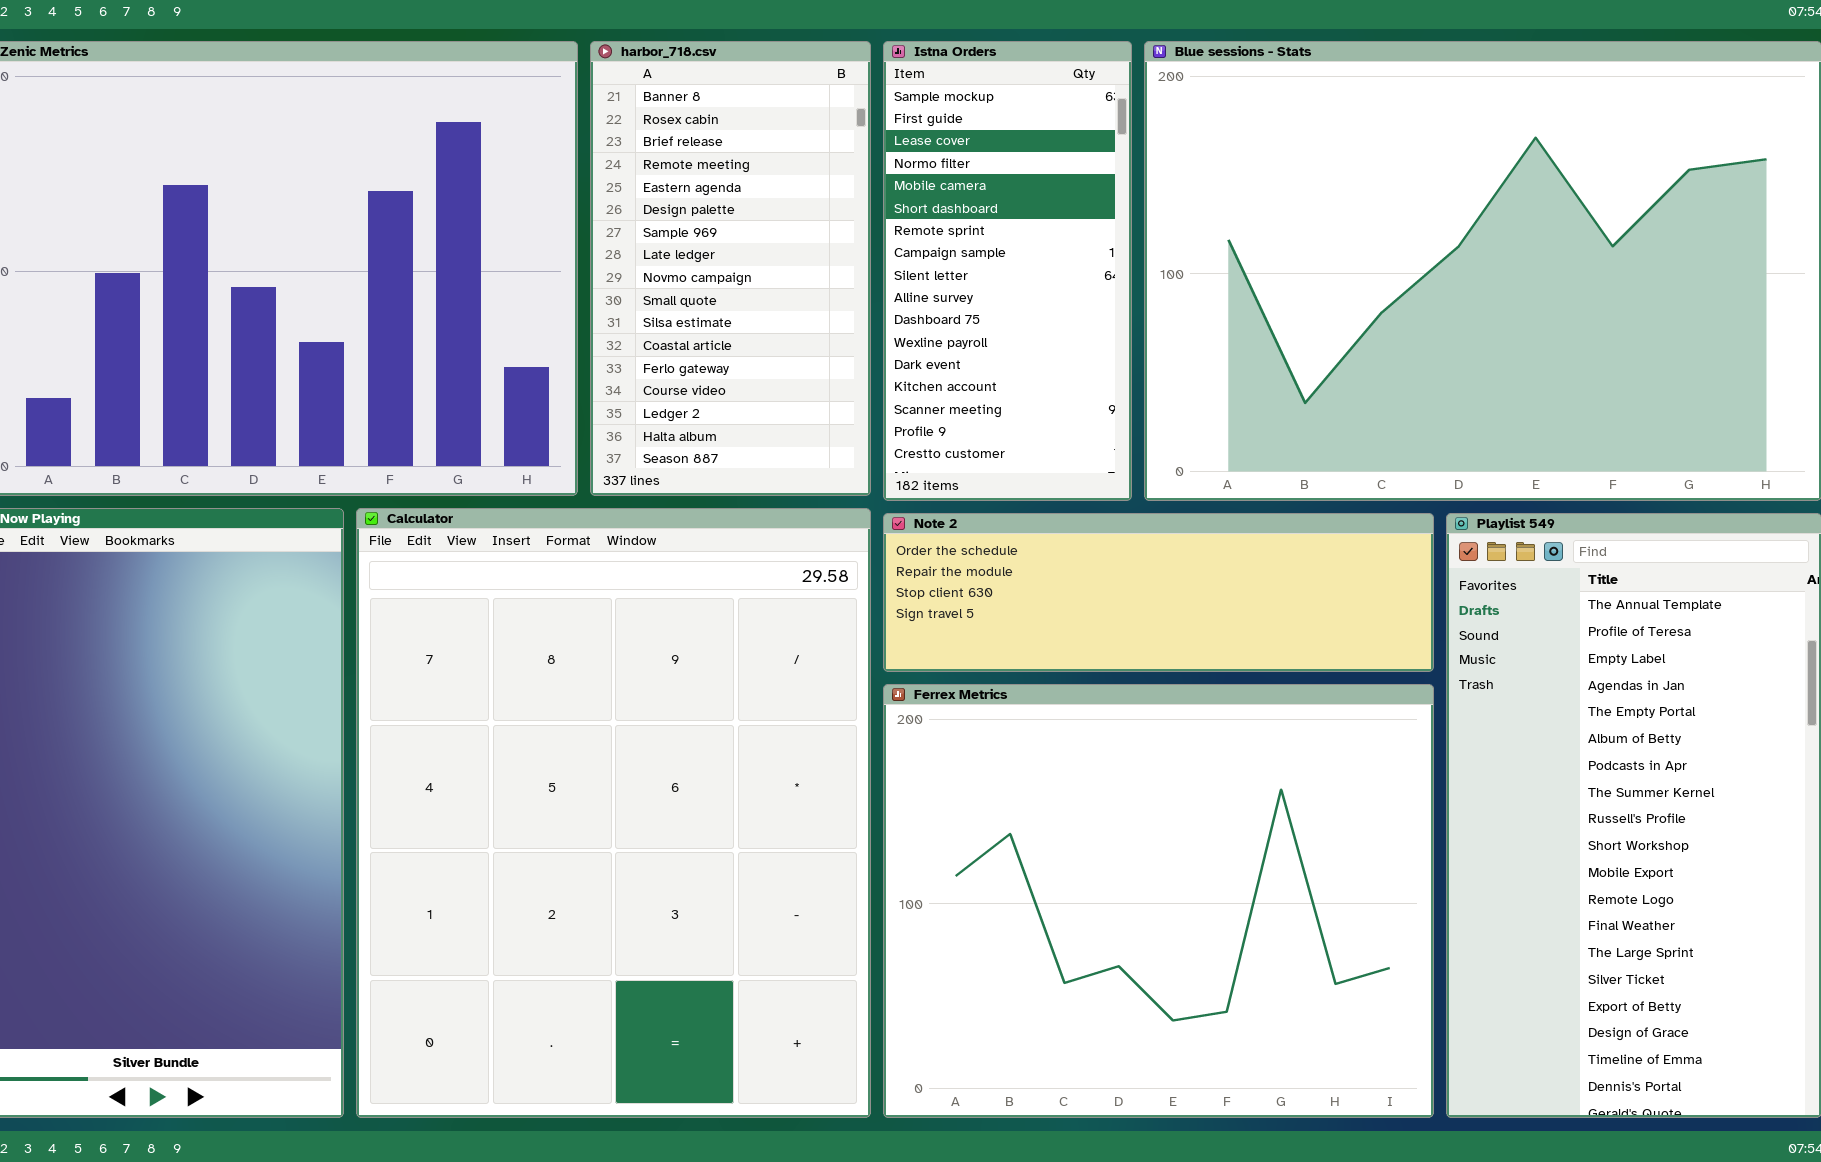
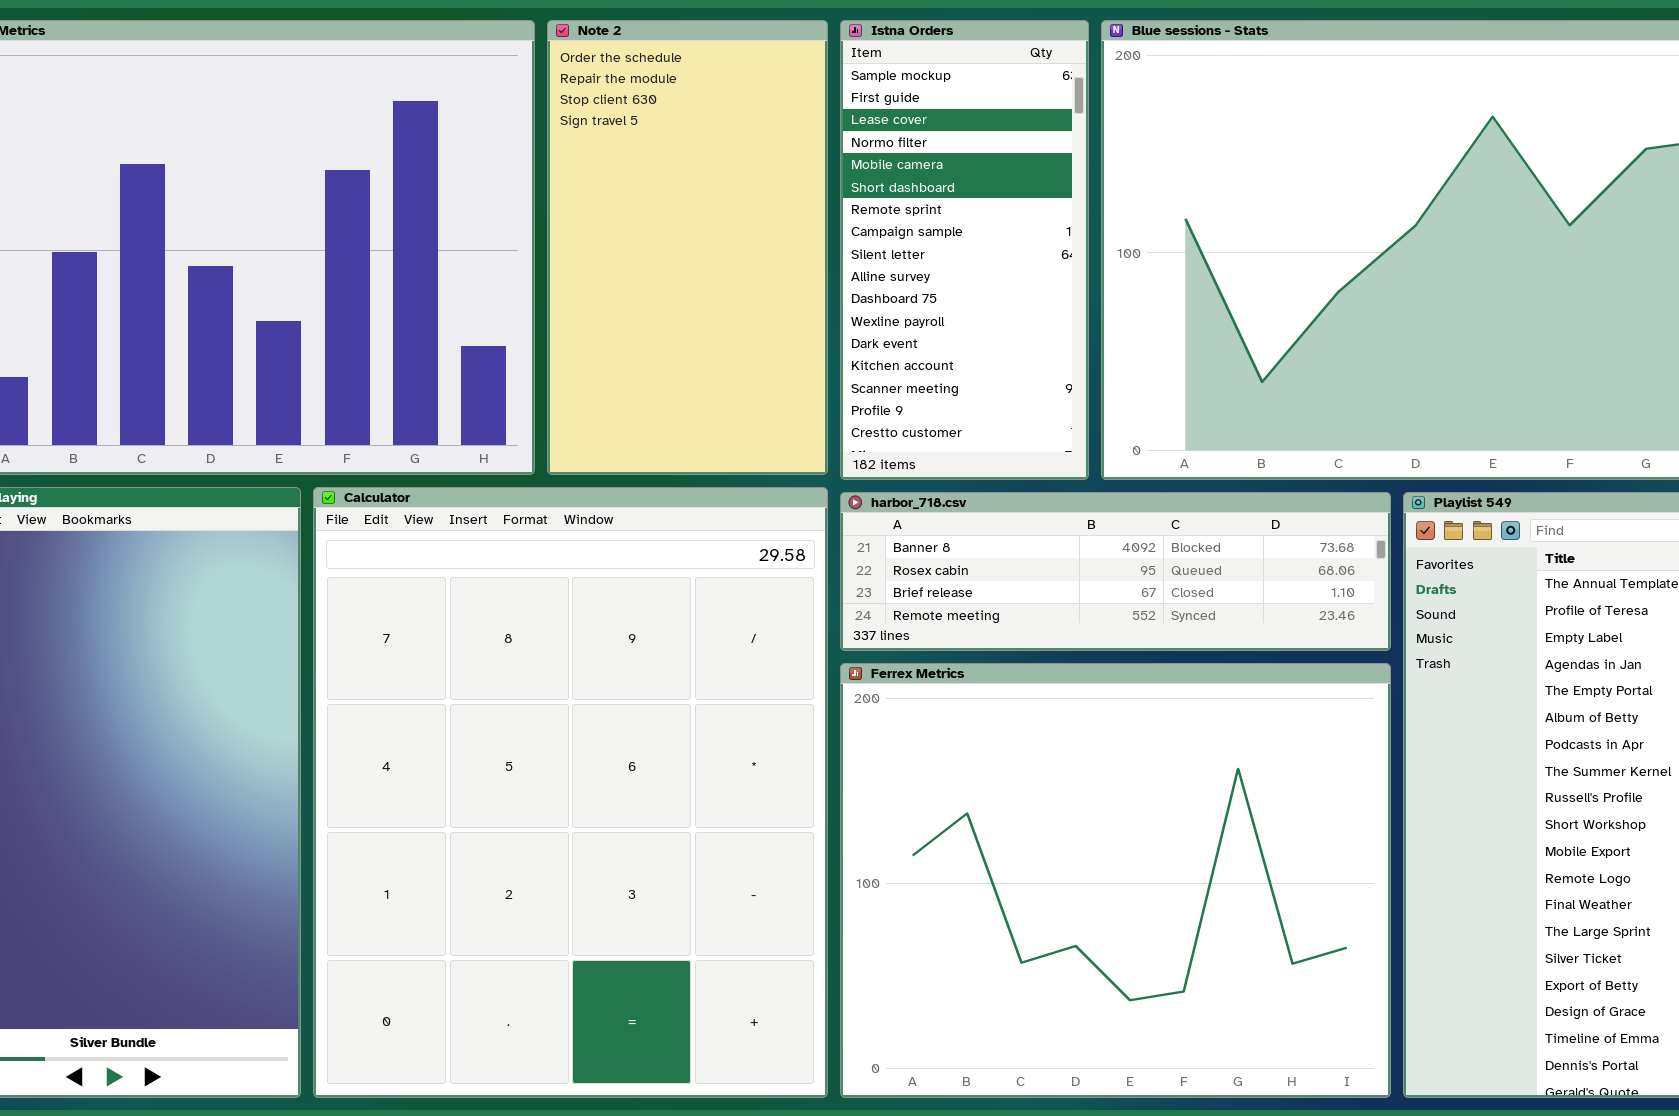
harbor_718.csv: [590,41,871,496] -> [840,492,1391,651], moved, resized
Note 2: [883,513,1434,672] -> [547,20,828,475], moved, resized

